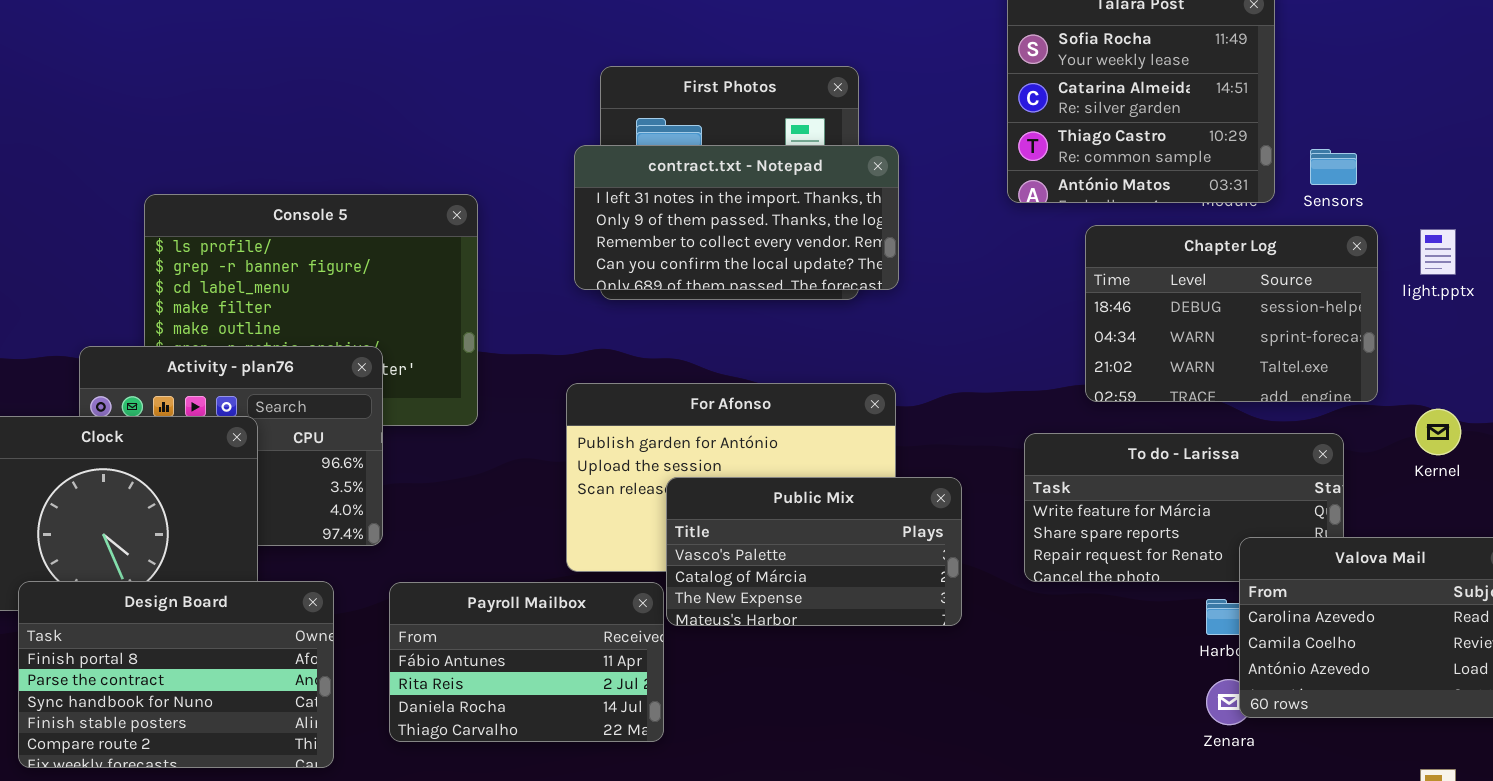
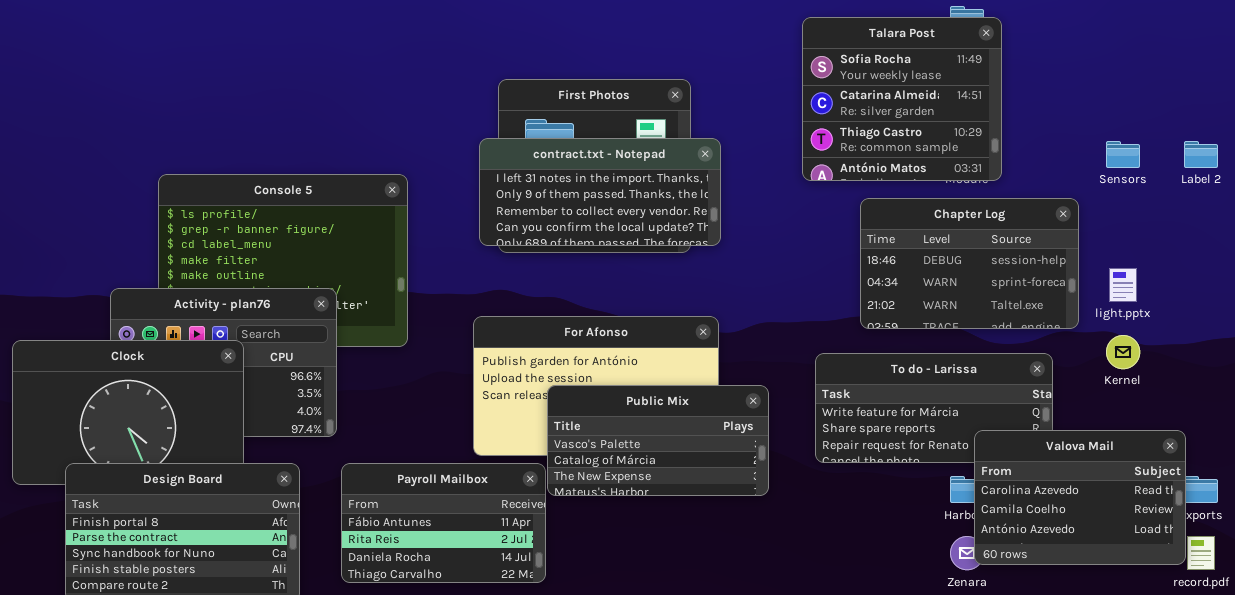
Sensors: [1310,149,1357,185] -> [1106,141,1140,168], moved
light.pptx: [1420,229,1456,275] -> [1109,268,1137,302], moved

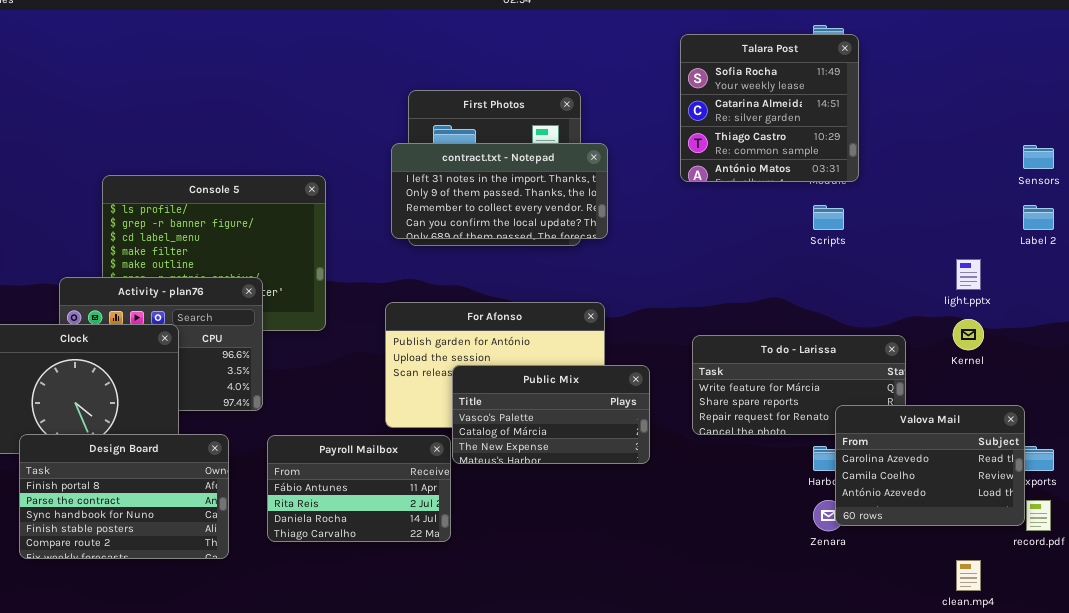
Sensors: [1106,141,1140,168] -> [1023,145,1054,169], moved
Label 2: [1184,141,1218,168] -> [1023,205,1054,230], moved
Chapter Log: [860,198,1079,329] -> none, closed

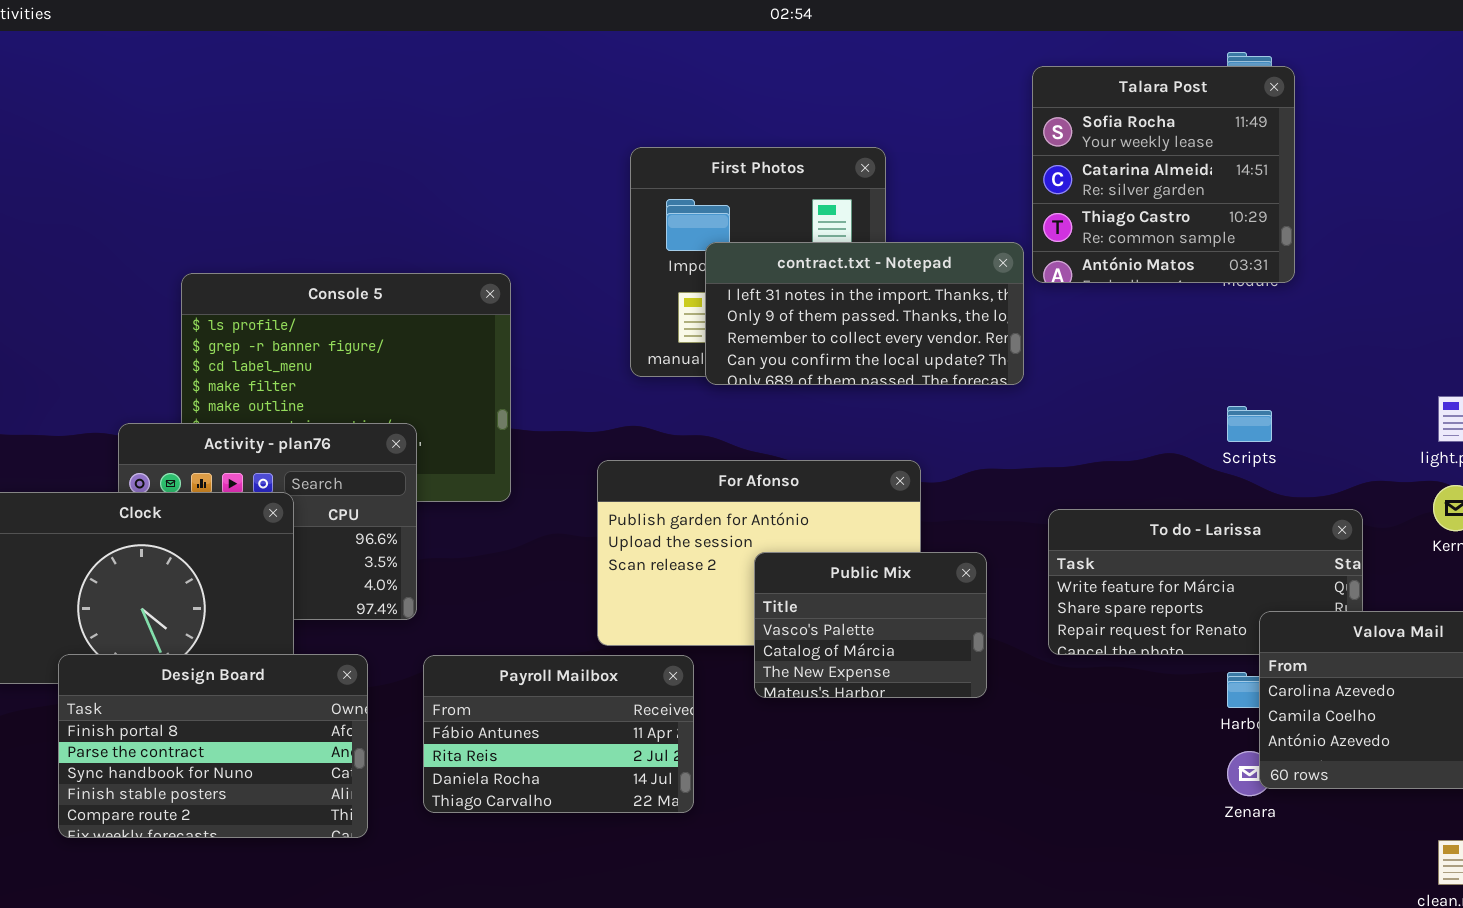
contract.txt - Notepad: [391,143,608,239] -> [705,242,1024,385], moved
Scripts: [813,205,844,230] -> [1227,406,1272,442], moved
Public Mix: [452,365,650,464] -> [754,552,987,698], resized

